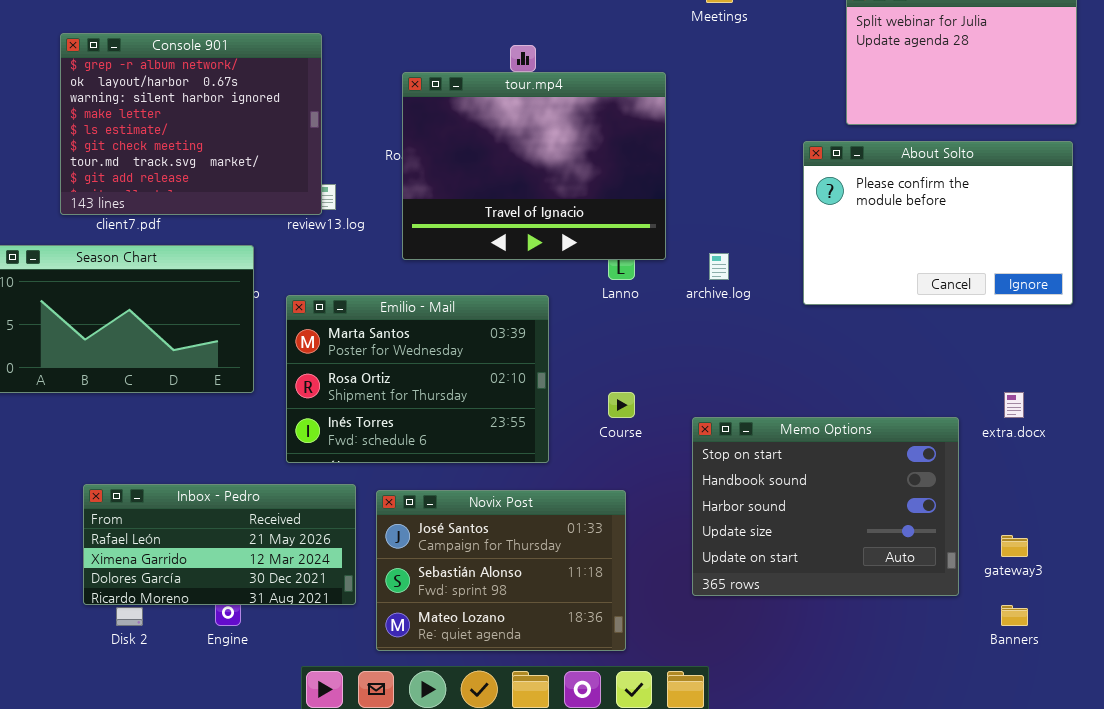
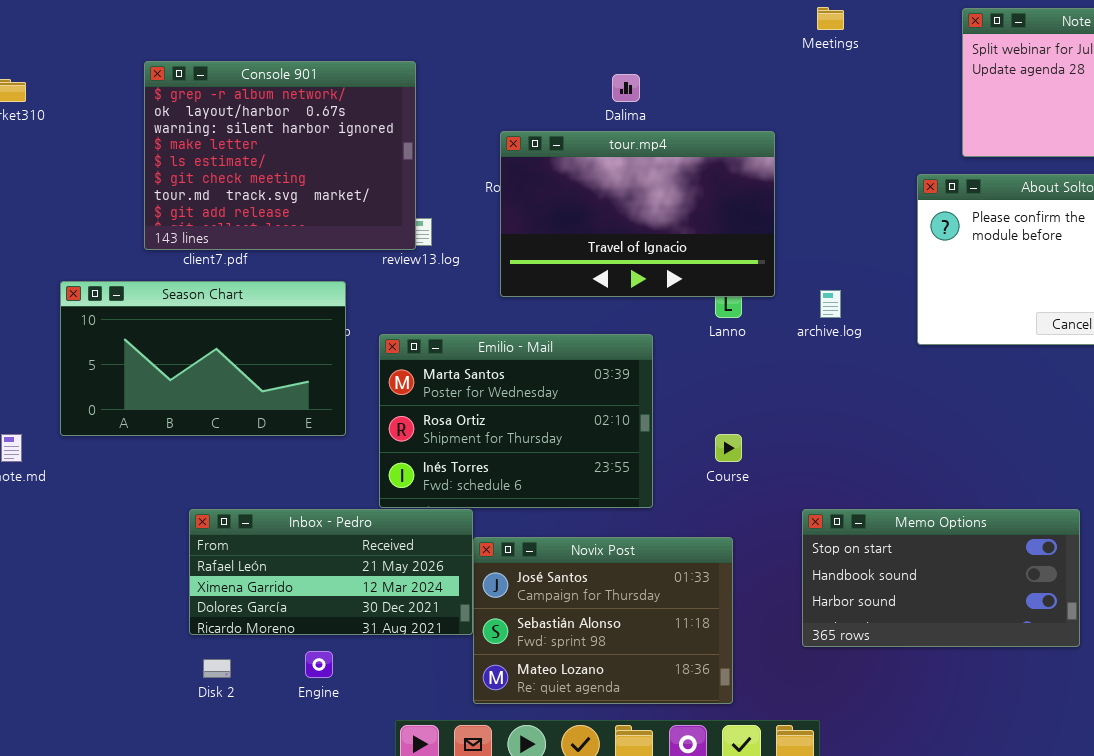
tour.mp4: [402,72,666,260] -> [500,131,775,297], resized
Memo Options: [692,417,959,596] -> [802,509,1080,647], resized
Inbox - Pedro: [83,484,356,605] -> [189,509,473,635], moved

